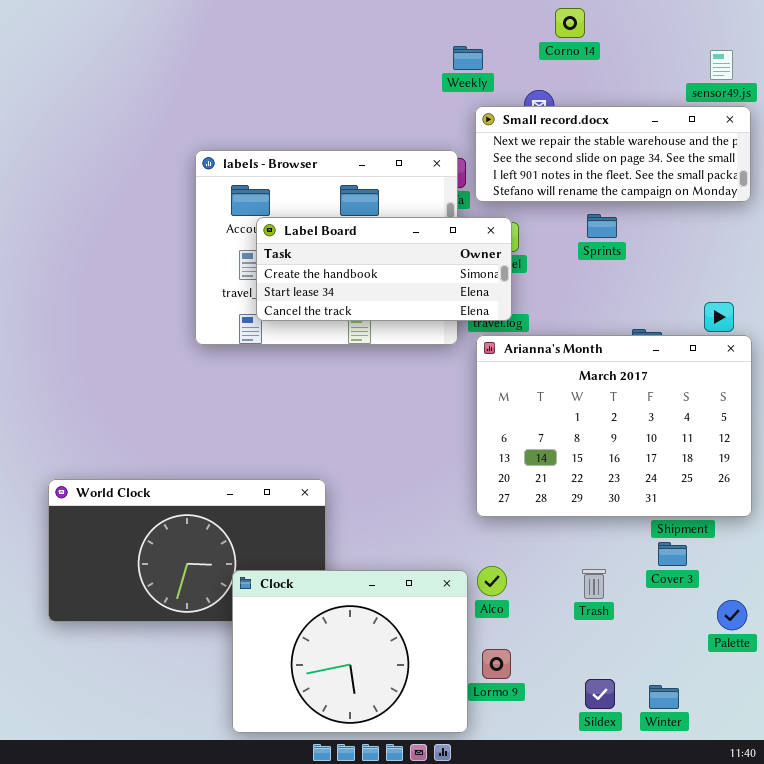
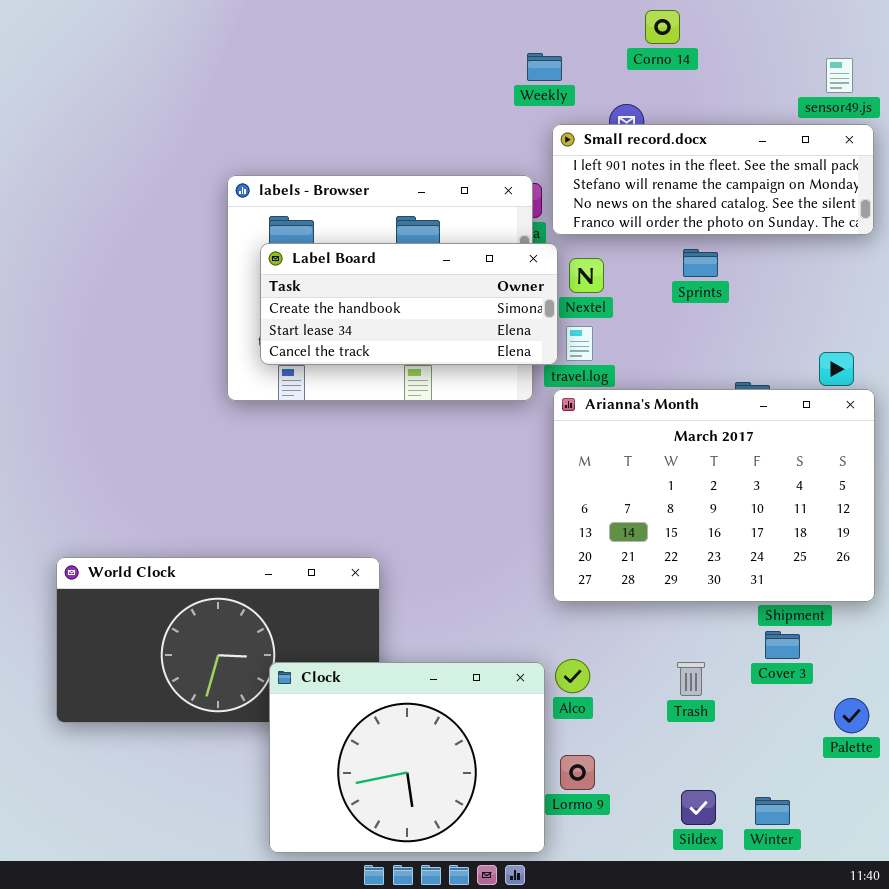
Small record.docx: [475,106,751,202] -> [552,124,874,235], scrolled down 2 rows
Label Board: [256,217,512,321] -> [260,243,558,365], moved

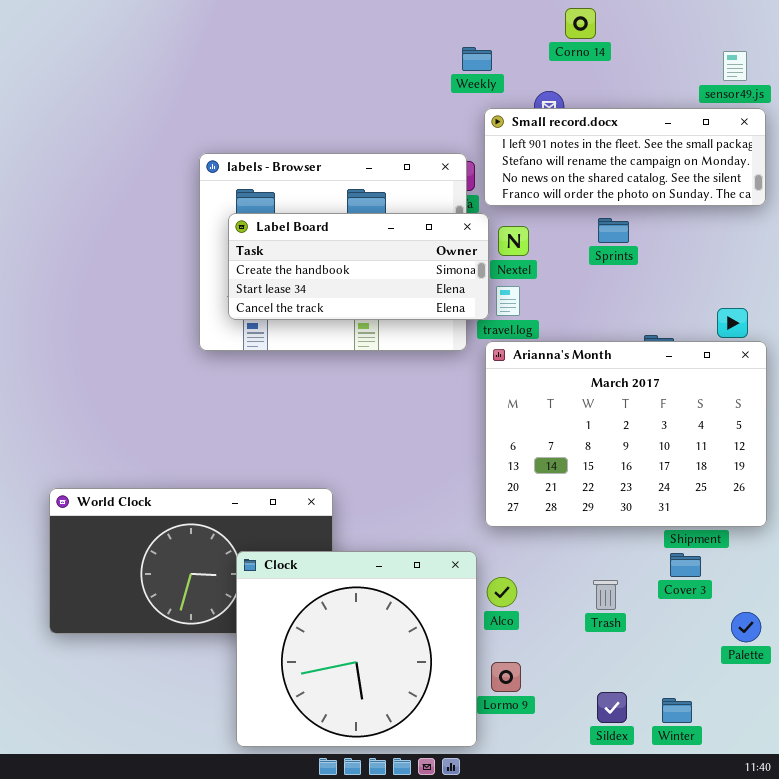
Clock: [269,662,545,853] -> [236,551,477,747], resized

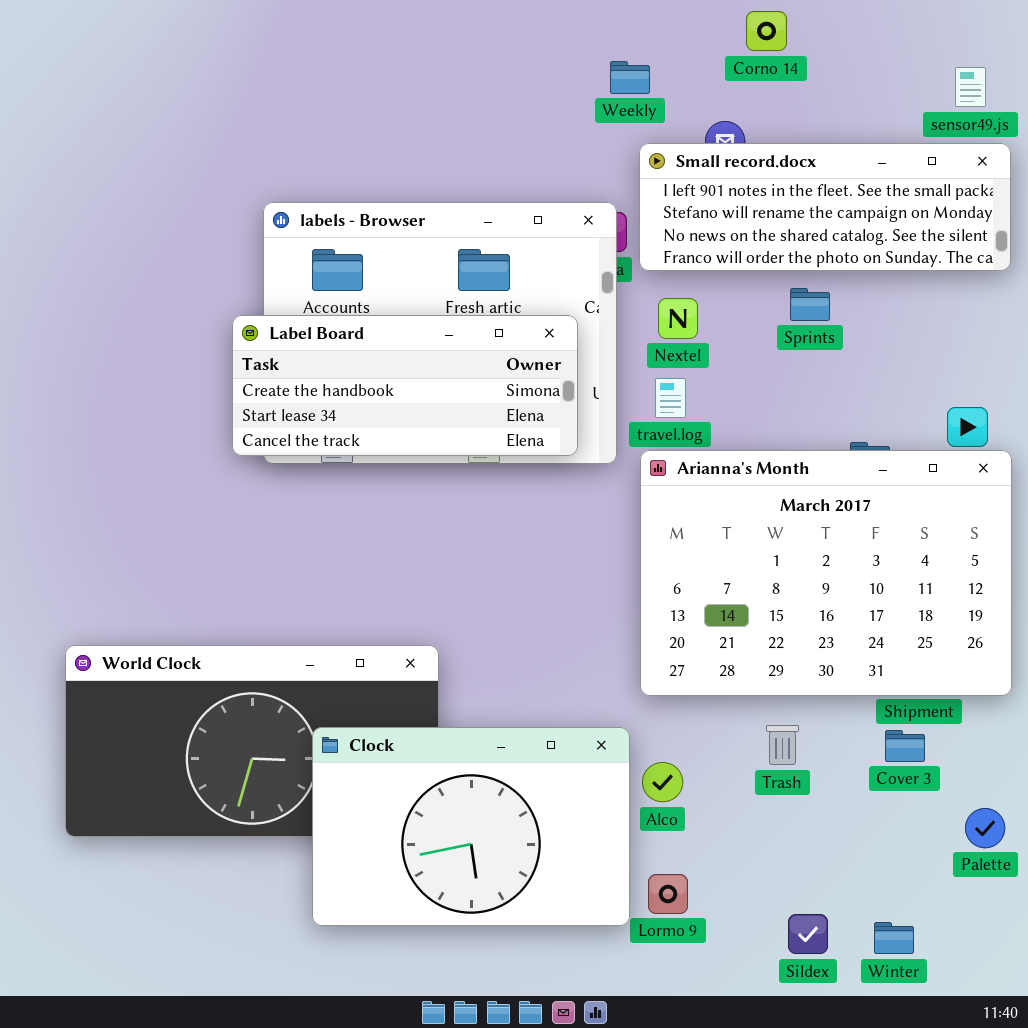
Label Board: [228,213,489,320] -> [232,315,578,456], moved
Clock: [236,551,477,747] -> [312,727,630,926], resized
Trash: [593,580,618,610] -> [766,725,799,765], moved

